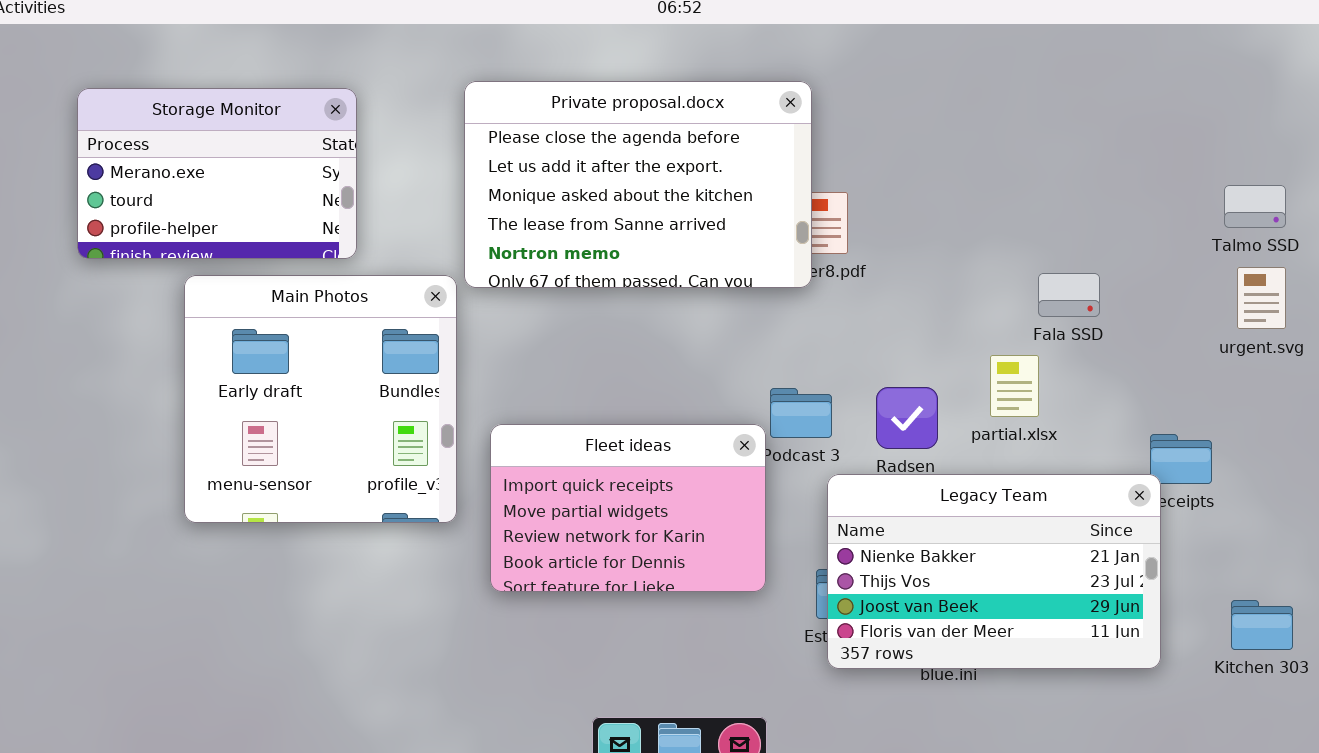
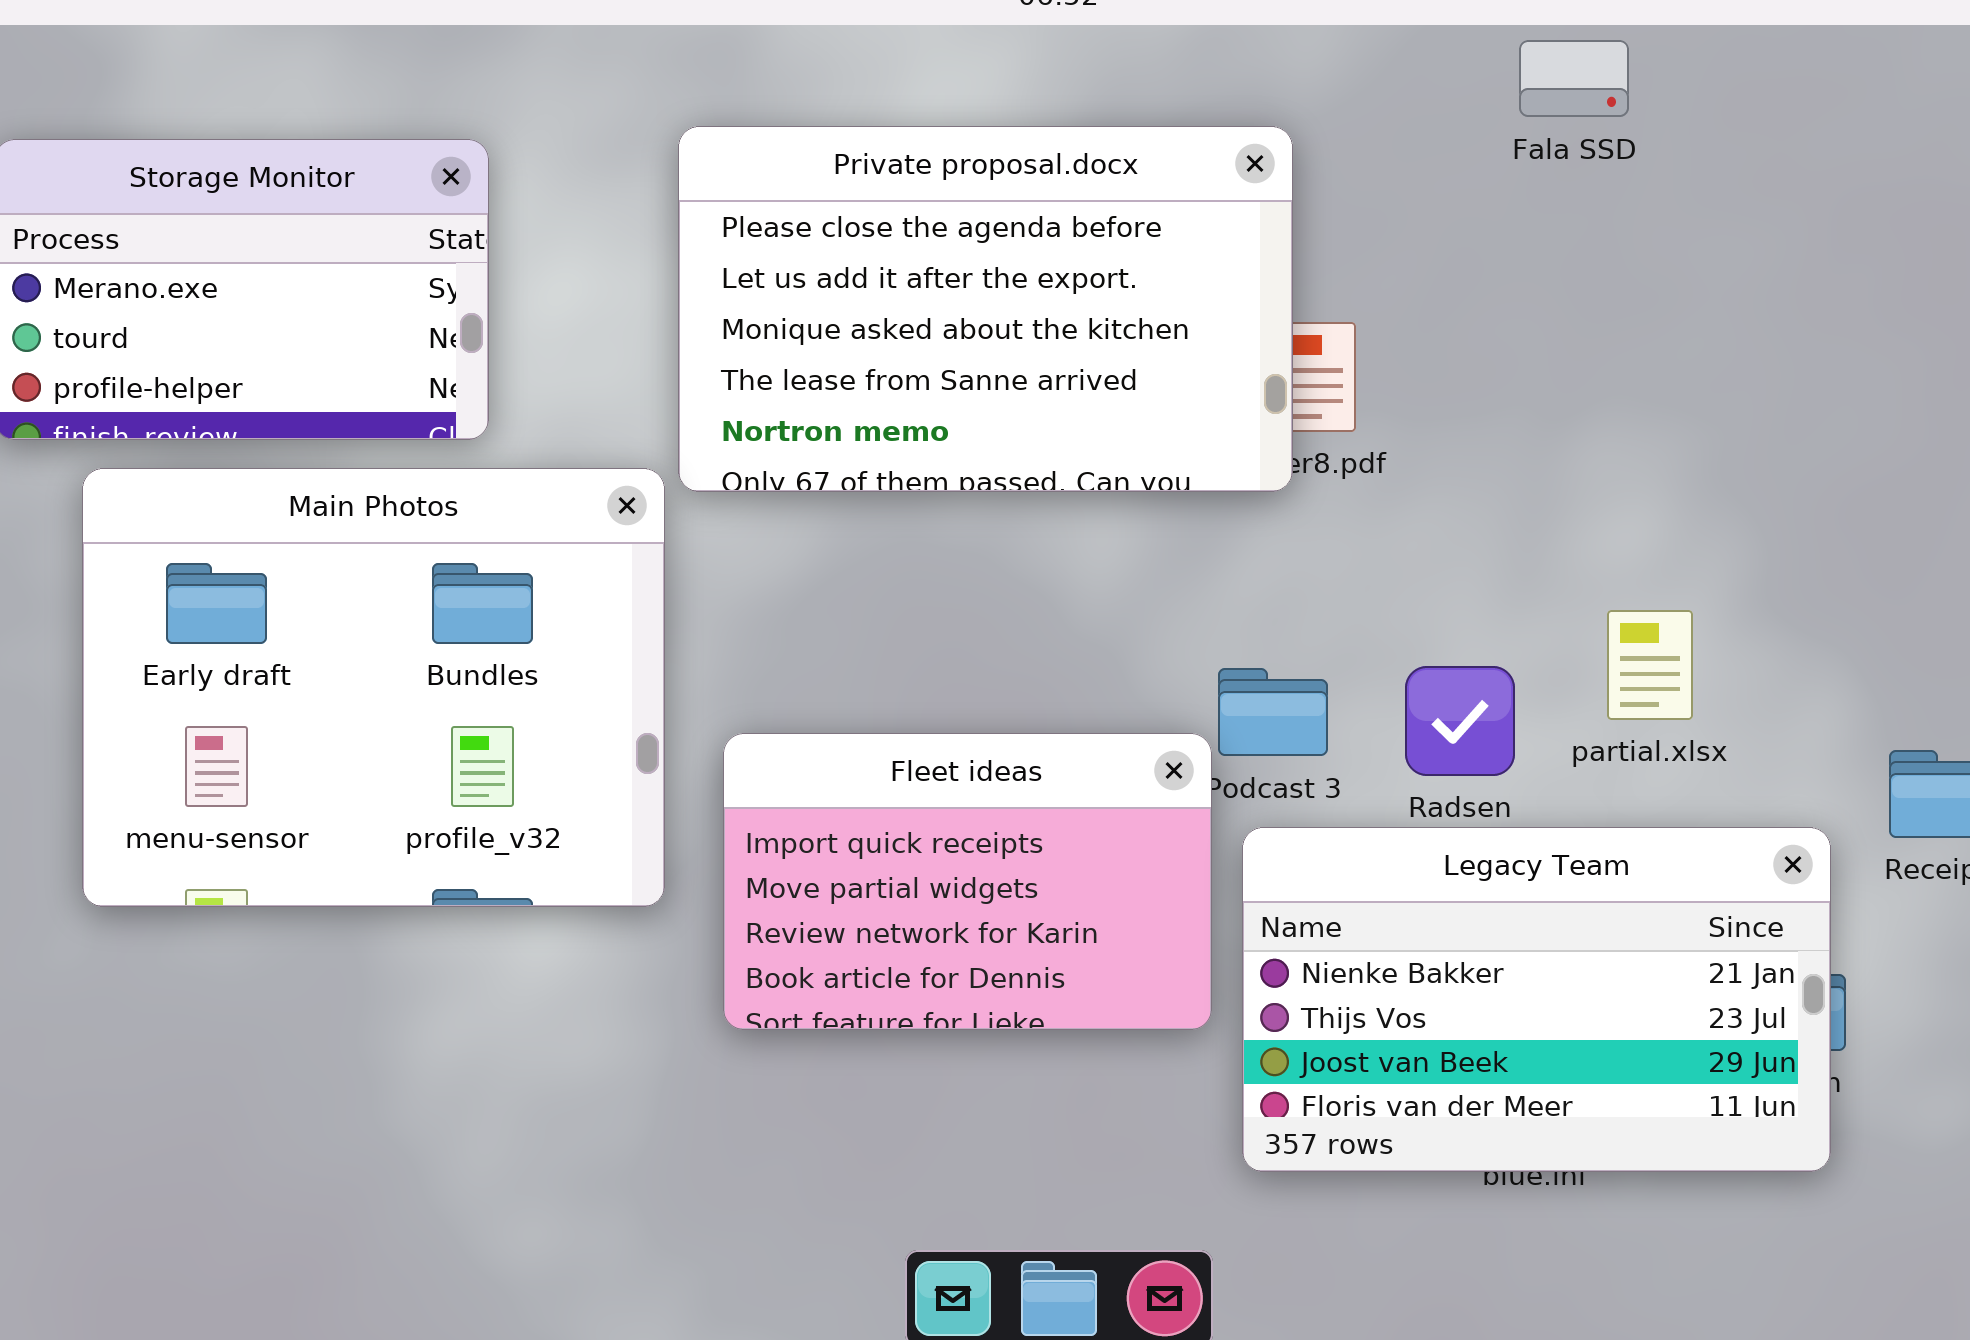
Fala SSD: [1038,273,1100,317] -> [1519,40,1629,117], moved
Main Photos: [184,275,457,523] -> [82,468,665,907], resized
Legacy Team: [827,474,1161,669] -> [1242,827,1831,1172], moved

